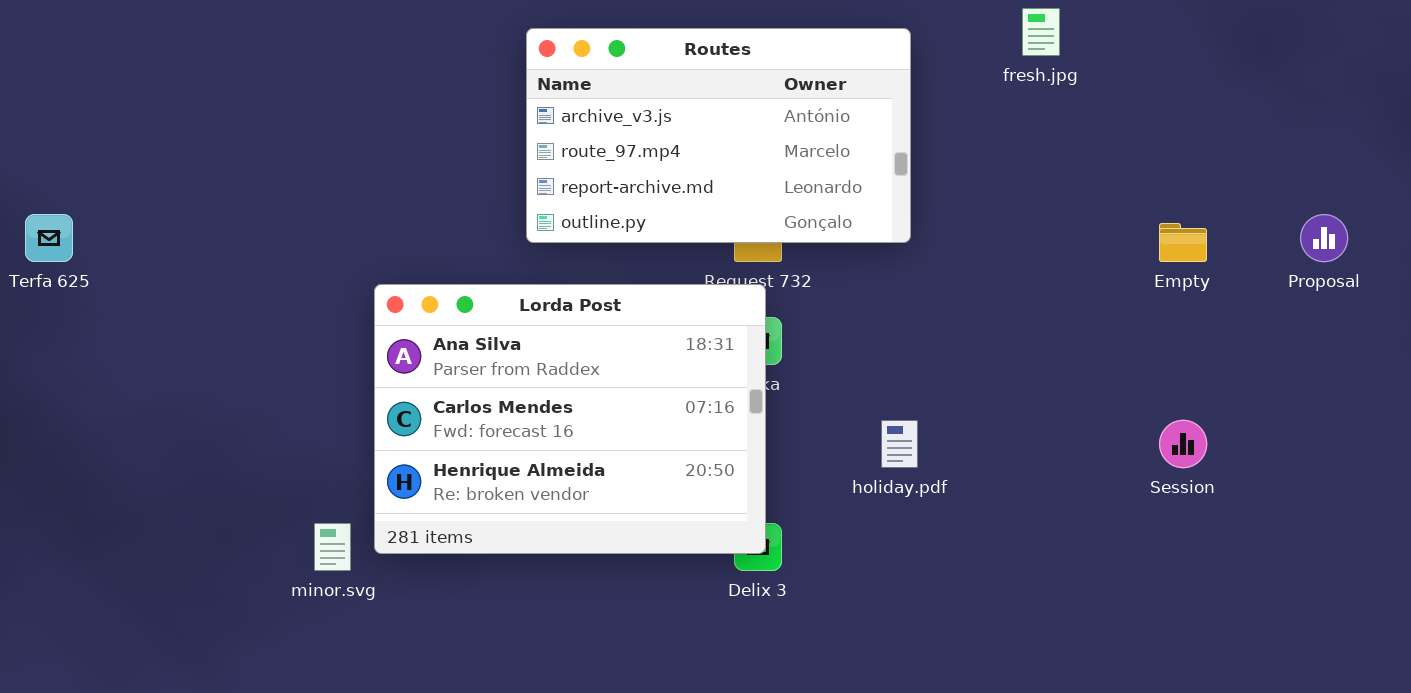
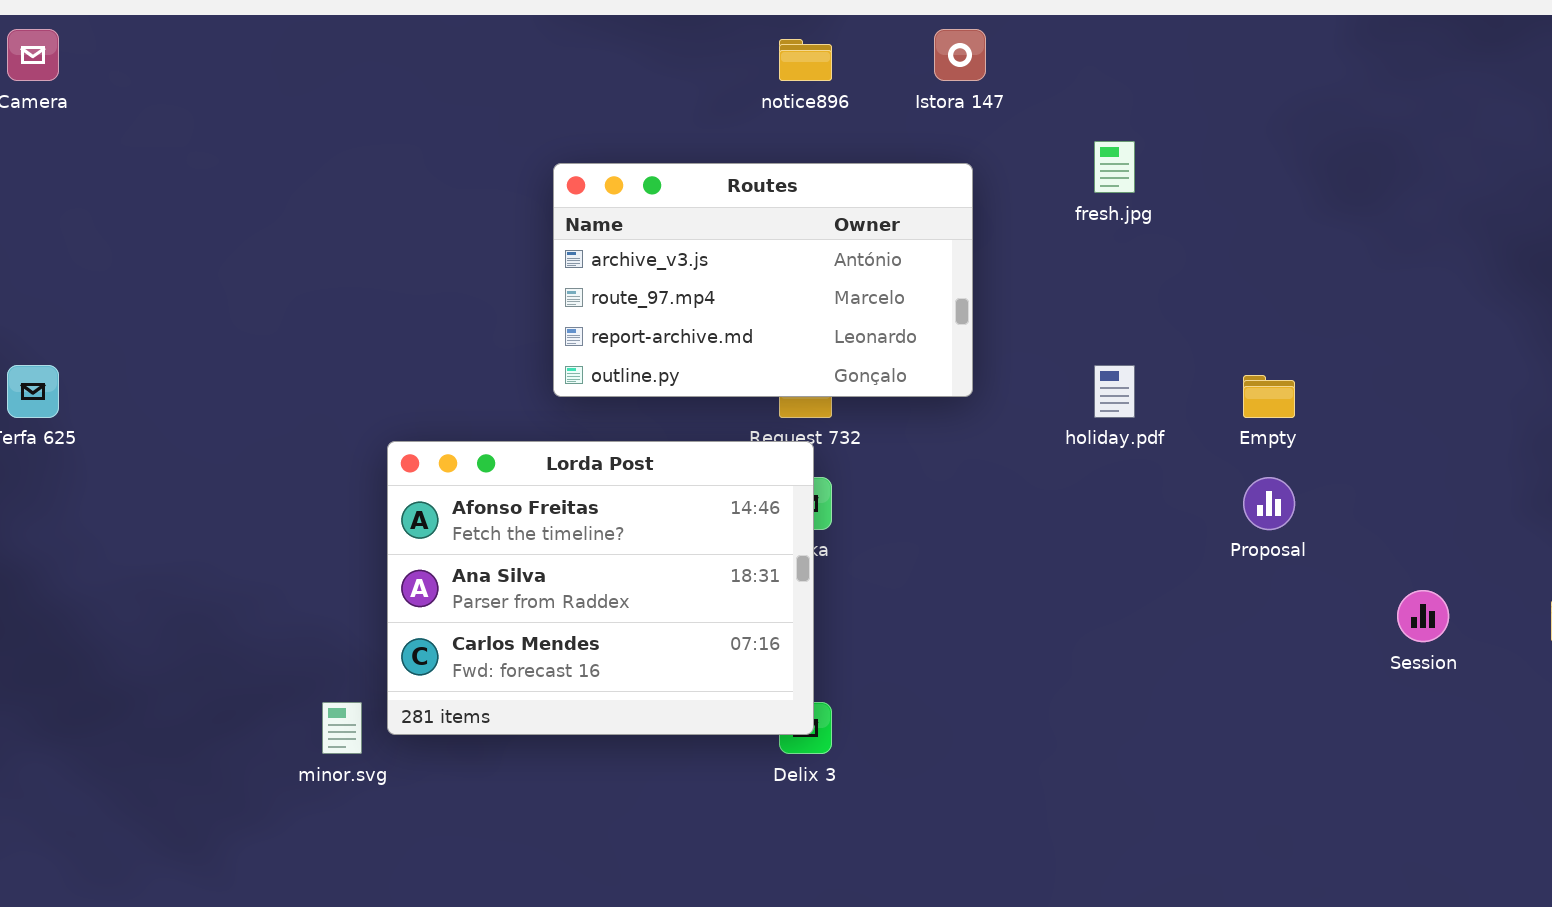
Proposal: [1300,214,1348,262] -> [1243,477,1295,530], moved
Lorda Post: [374,284,766,554] -> [387,441,814,735], scrolled up 1 row
holiday.pdf: [881,420,918,468] -> [1094,365,1135,418], moved
Session: [1159,420,1207,468] -> [1397,590,1449,642], moved

